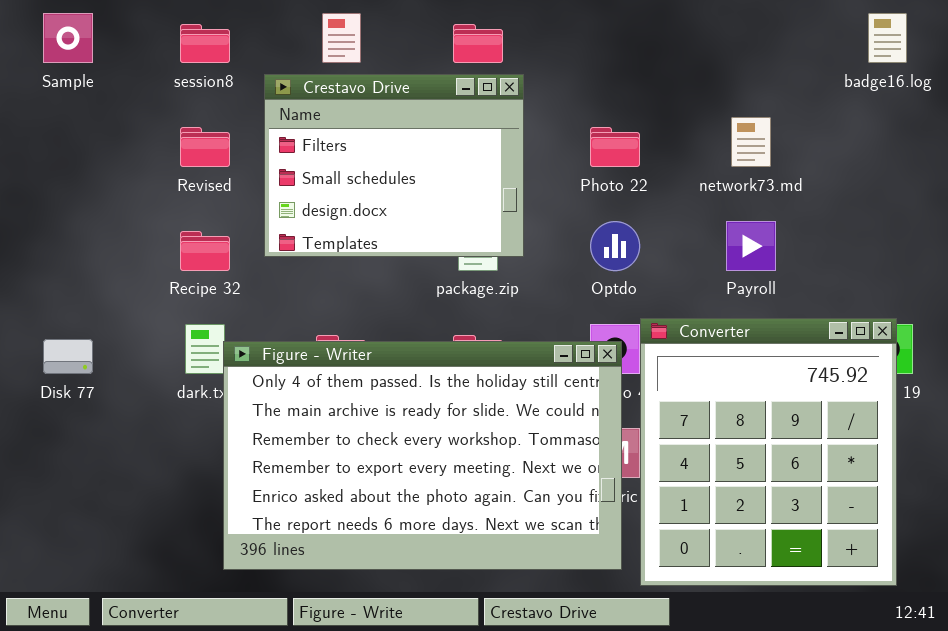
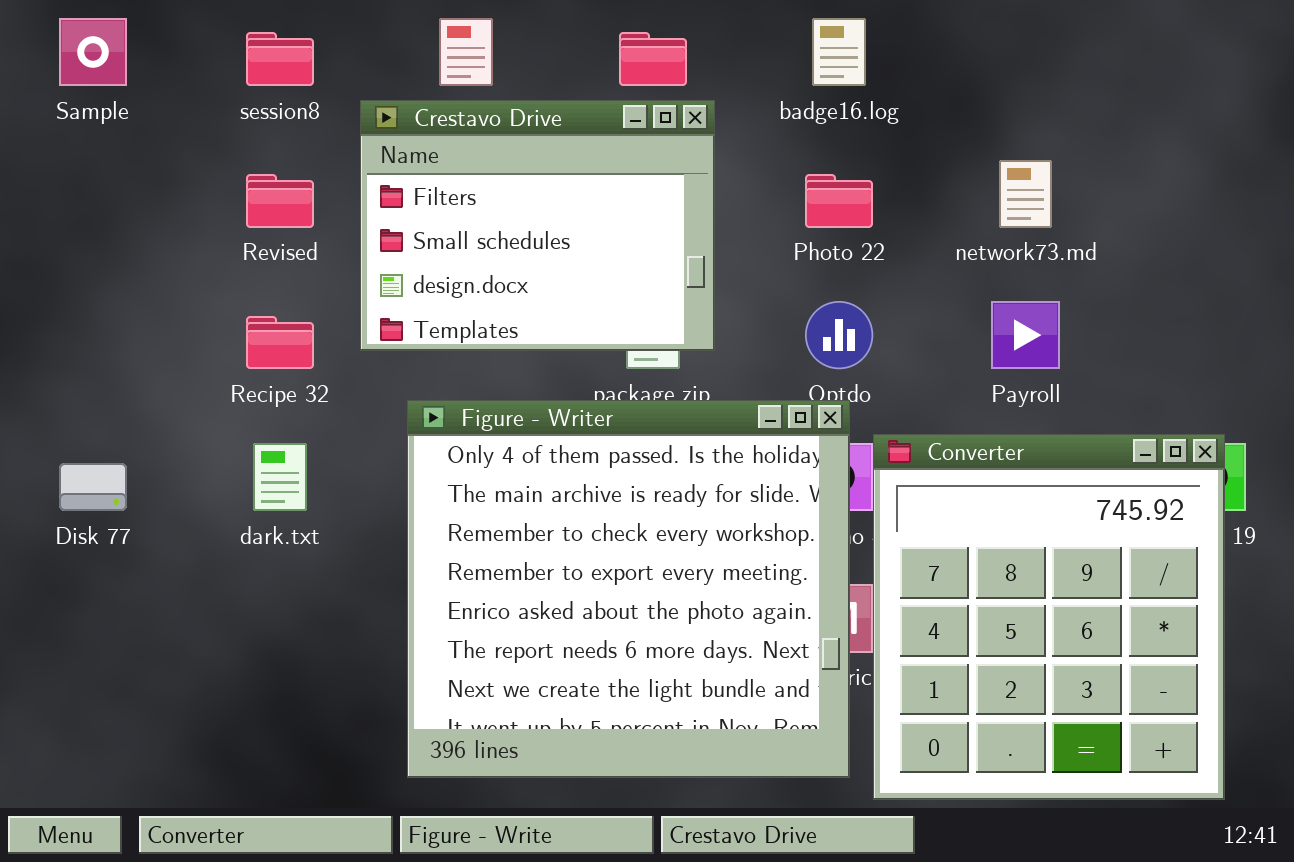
badge16.log: [868,13,907,63] -> [812,18,866,86], moved
Figure - Writer: [223,341,622,570] -> [407,400,850,778], resized

